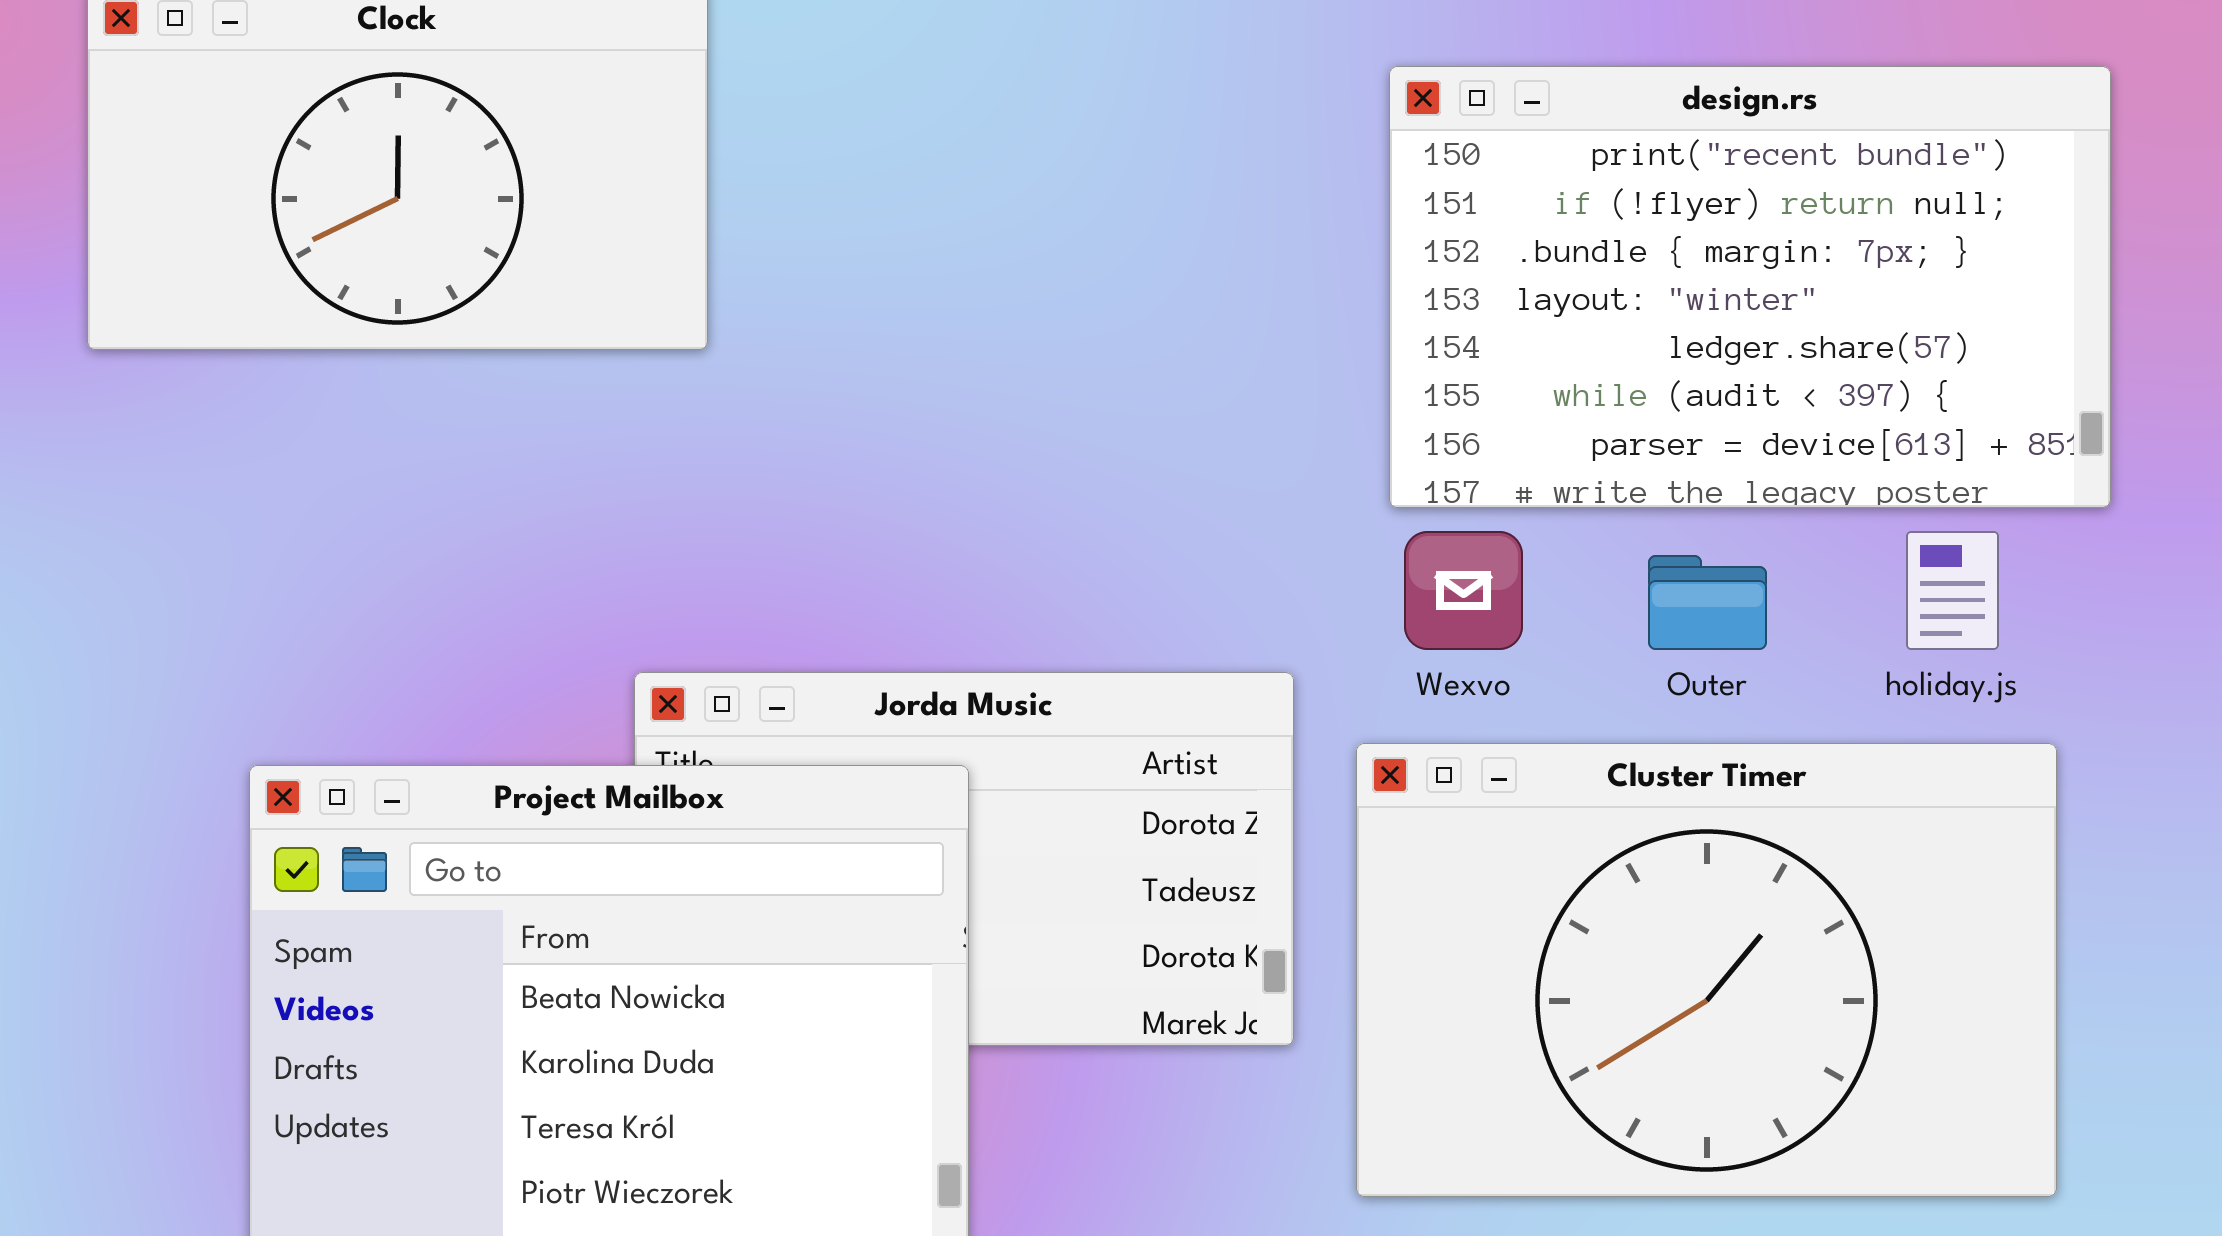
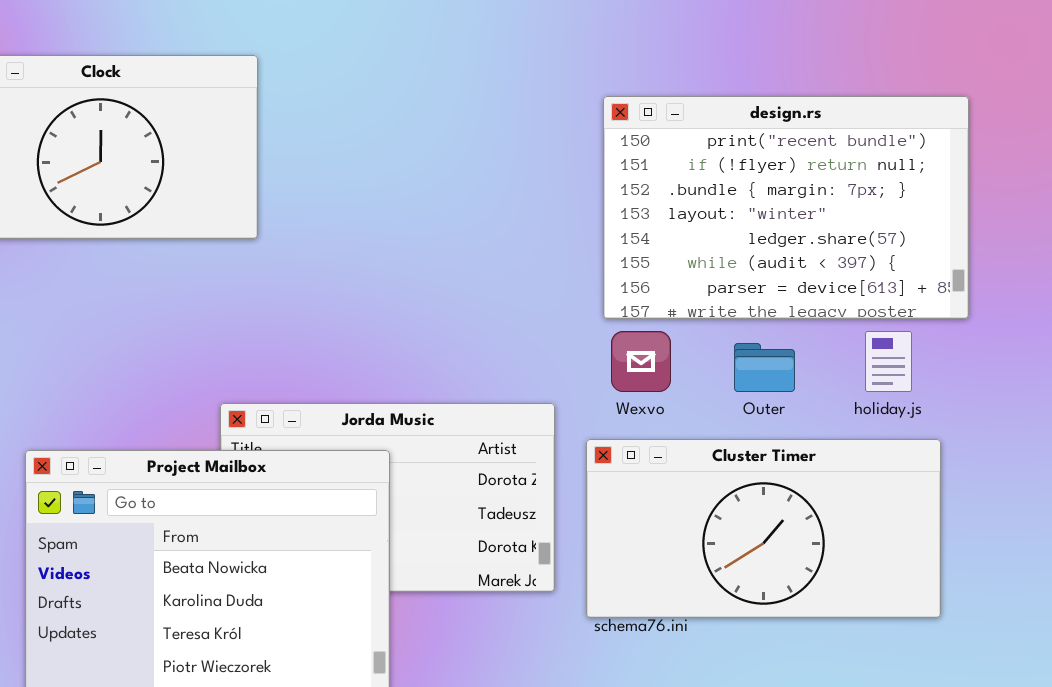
Cluster Timer: [1356,743,2057,1197] -> [586,439,941,618], resized

